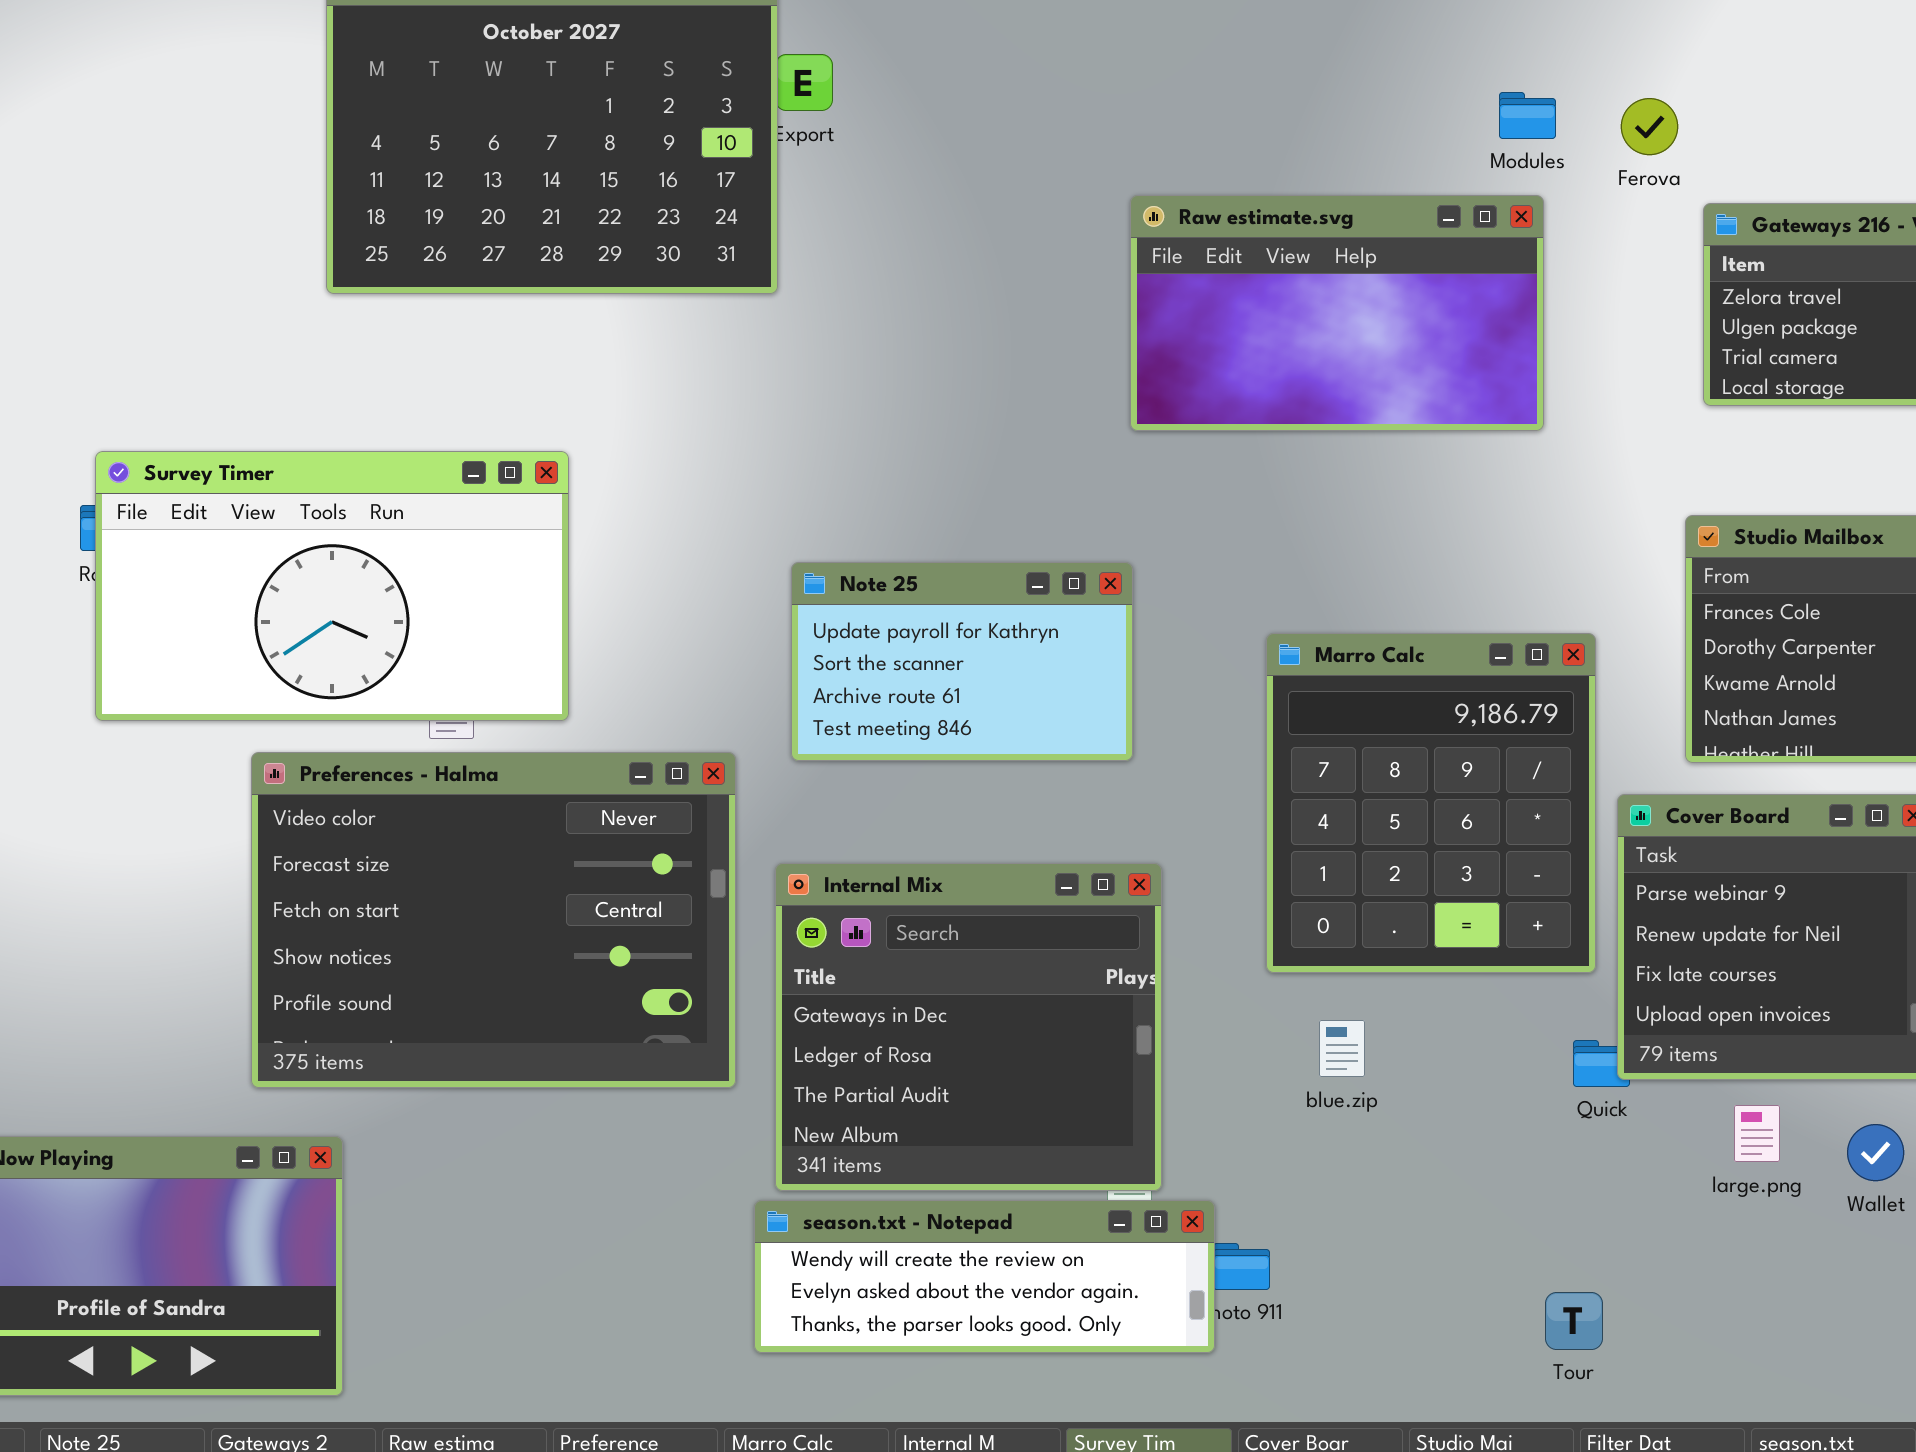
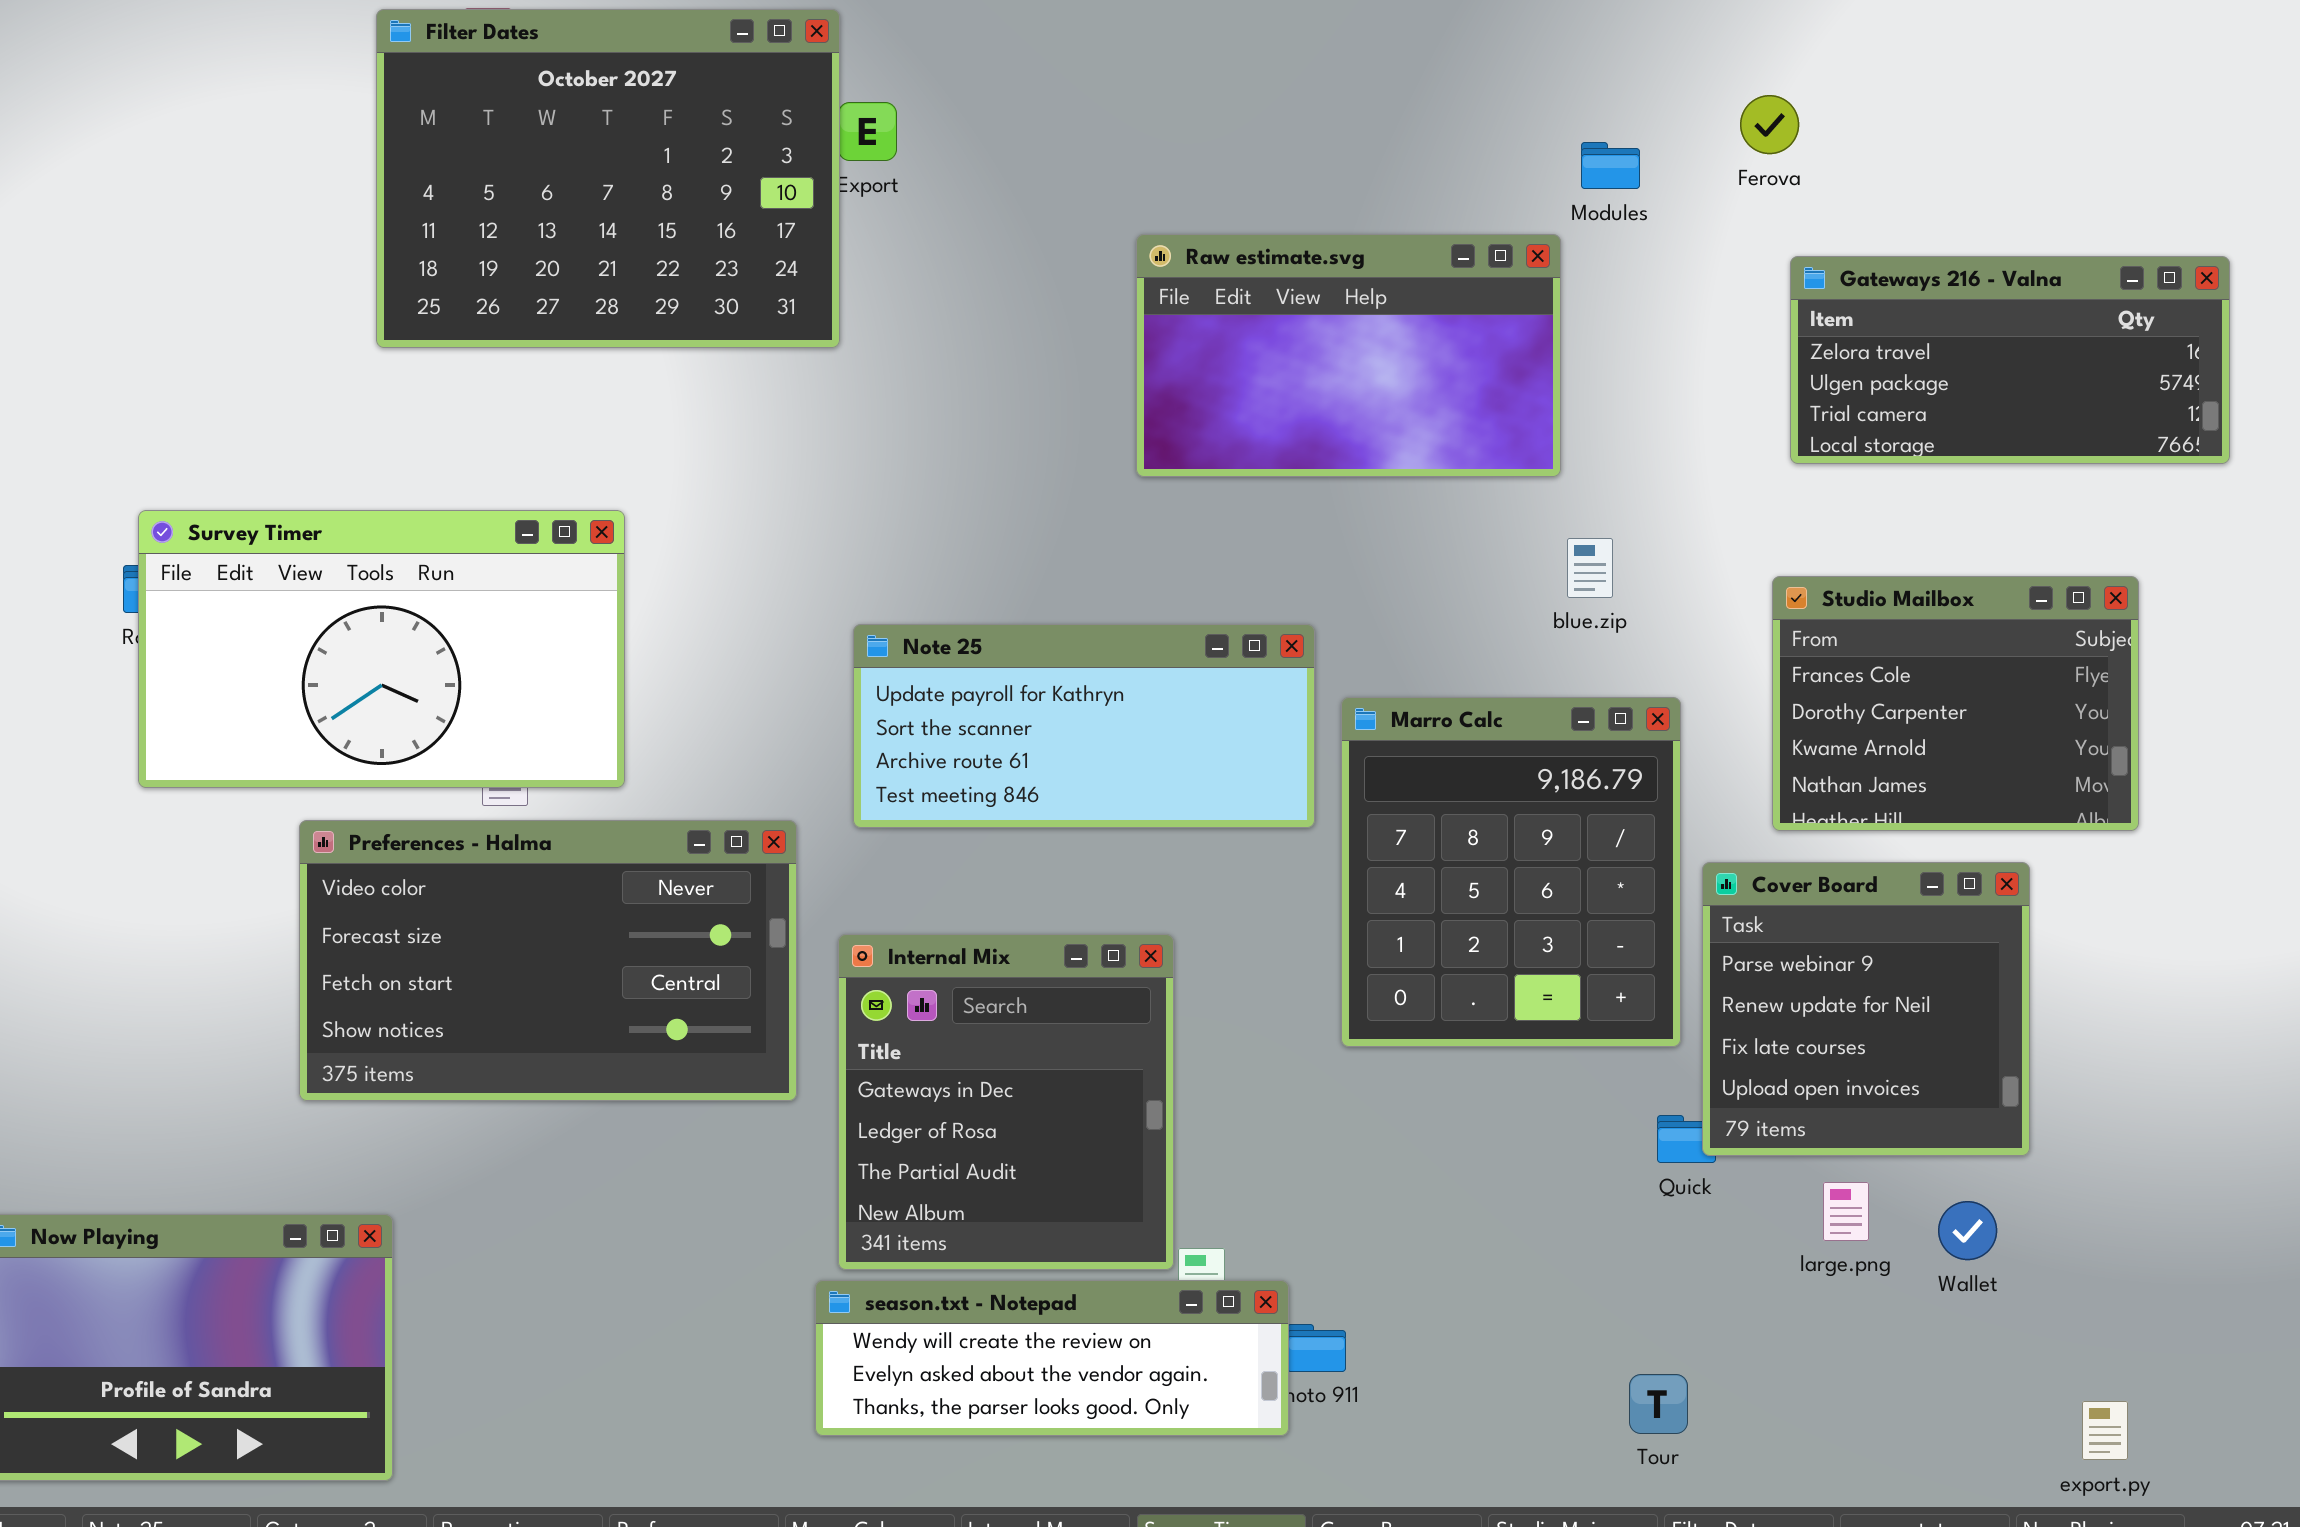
Ferova: [1621,98,1678,155] -> [1740,95,1799,154], moved
Raw estimate.svg: [1130,195,1544,431] -> [1136,234,1561,477], moved
Note 25: [791,562,1133,761] -> [853,624,1315,828], resized
Preferences - Halma: [251,752,736,1088] -> [299,820,797,1101], resized
Internal Mix: [775,863,1162,1191] -> [838,934,1174,1270], resized
blue.zip: [1319,1020,1365,1077] -> [1567,538,1613,598], moved

